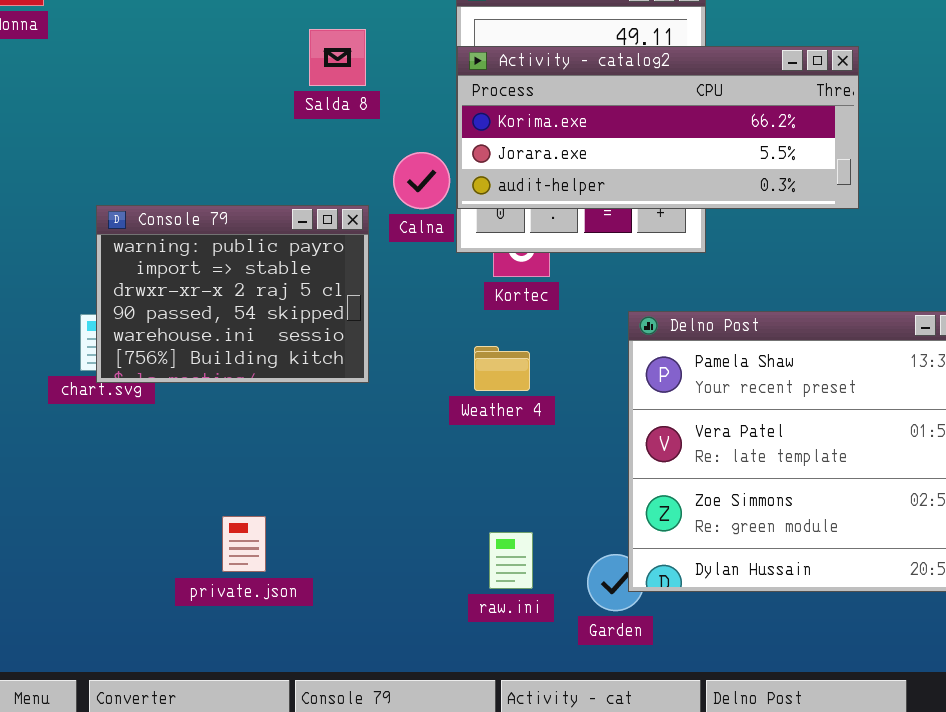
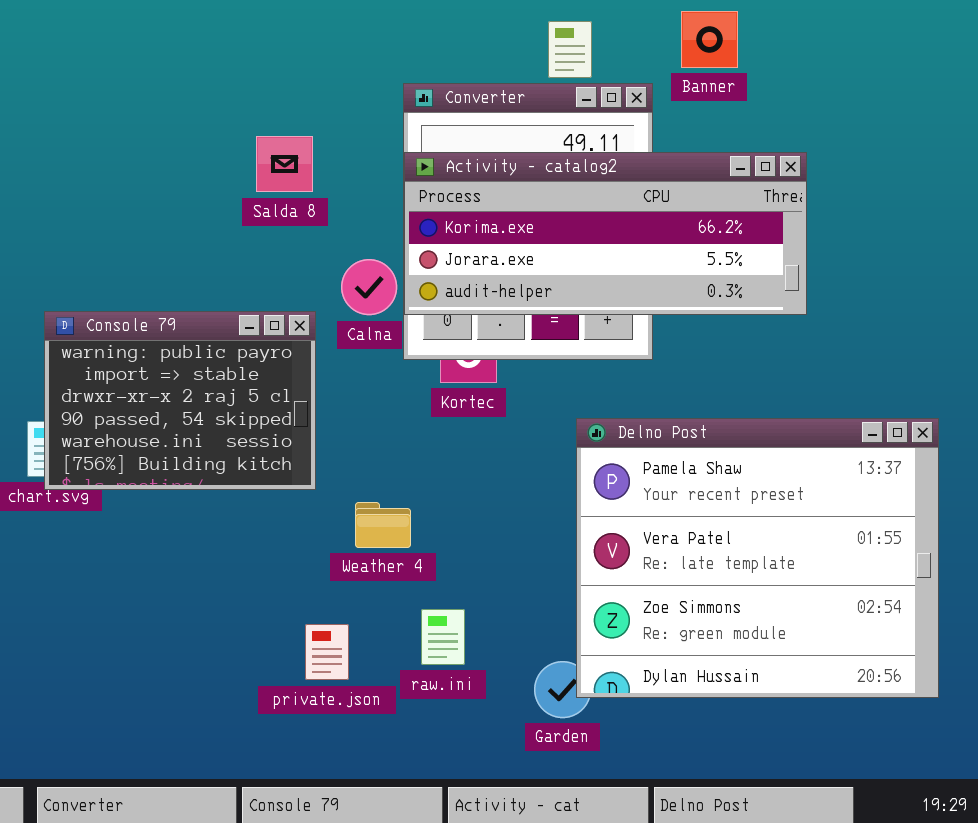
Weather 4: [474,346,530,391] -> [355,502,411,548], moved
private.json: [222,516,266,572] -> [305,624,349,680], moved
raw.ini: [489,532,533,589] -> [421,609,465,665], moved

